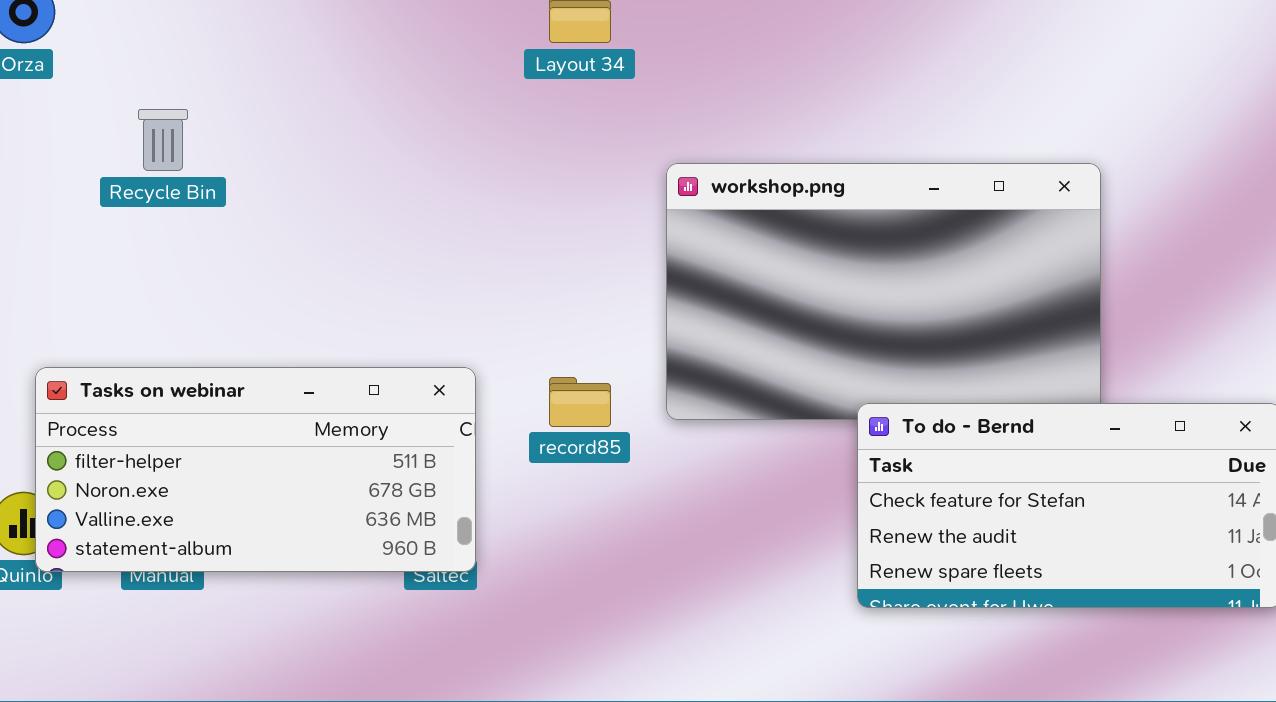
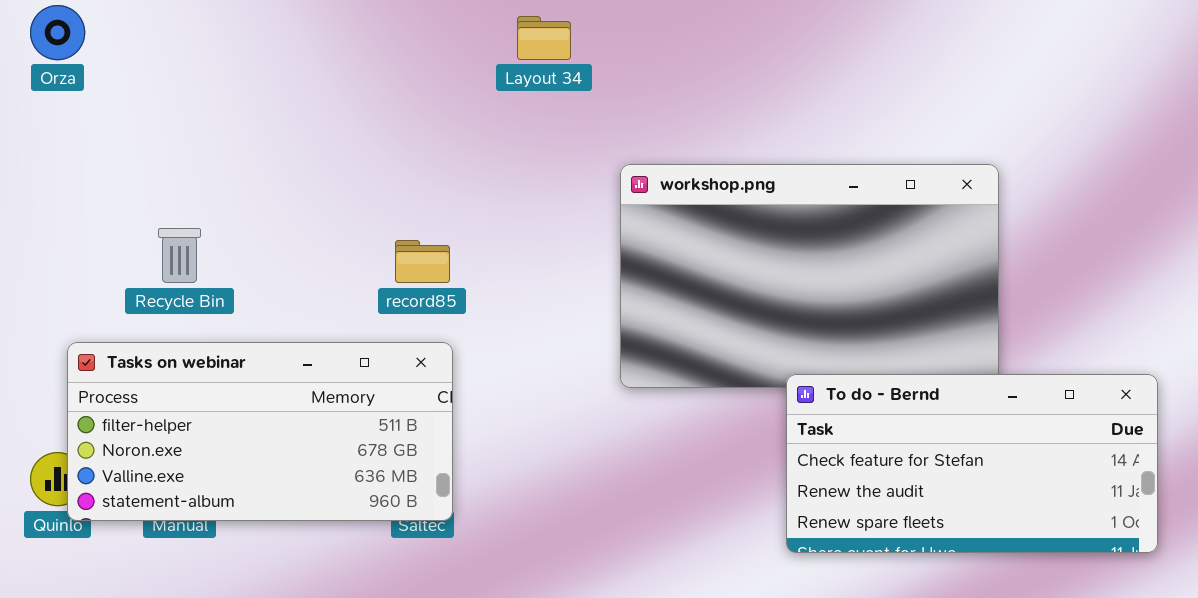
Recycle Bin: [138,109,188,171] -> [158,228,201,283], moved
record85: [549,377,611,427] -> [395,240,450,283], moved

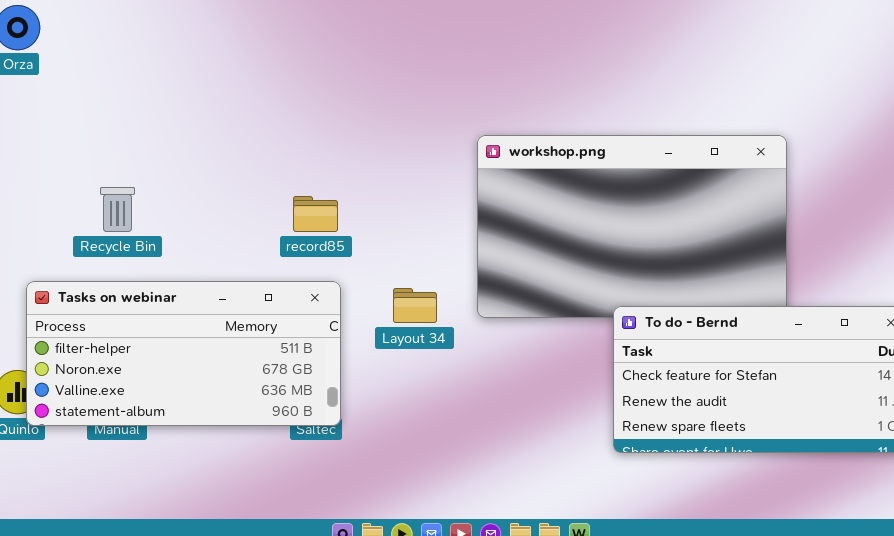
Layout 34: [517,16,571,60] -> [393,288,437,323], moved

